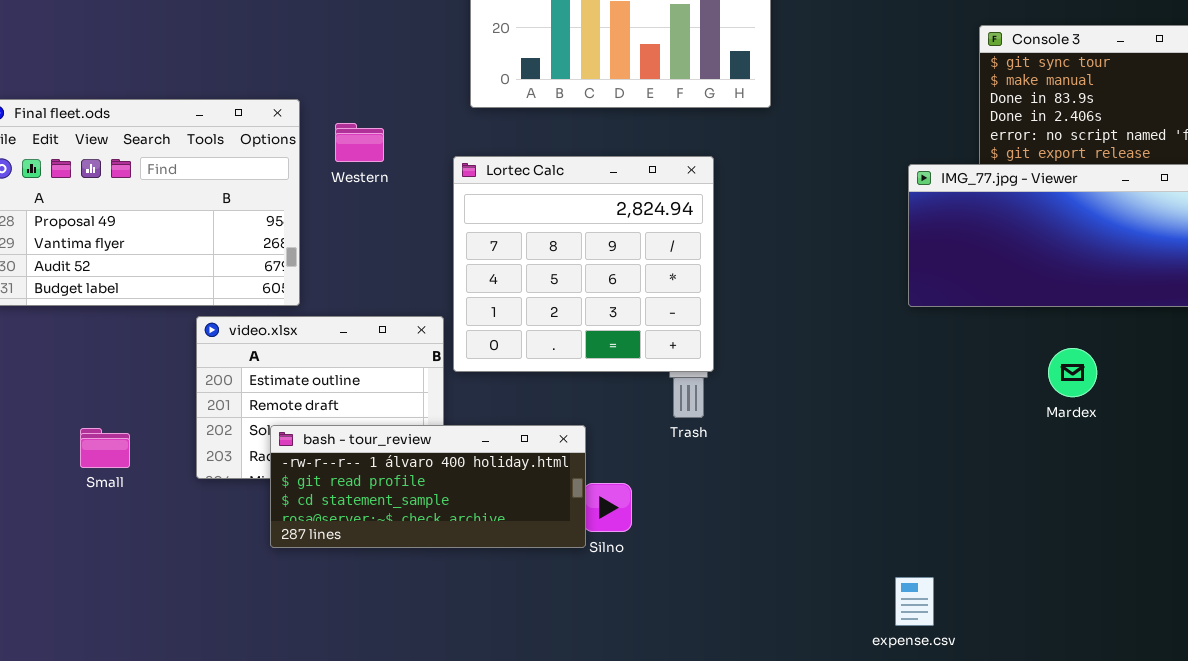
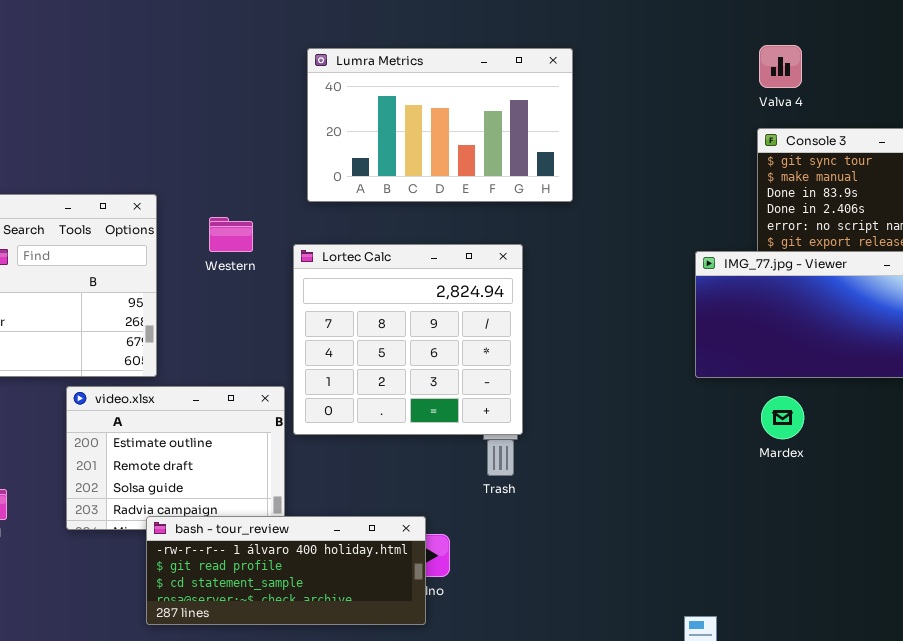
Western: [335,123,384,162] -> [209,217,253,252], moved
Mardex: [1048,348,1097,397] -> [761,396,804,439], moved
bash - tour_review: [270,425,586,548] -> [146,516,426,625], moved

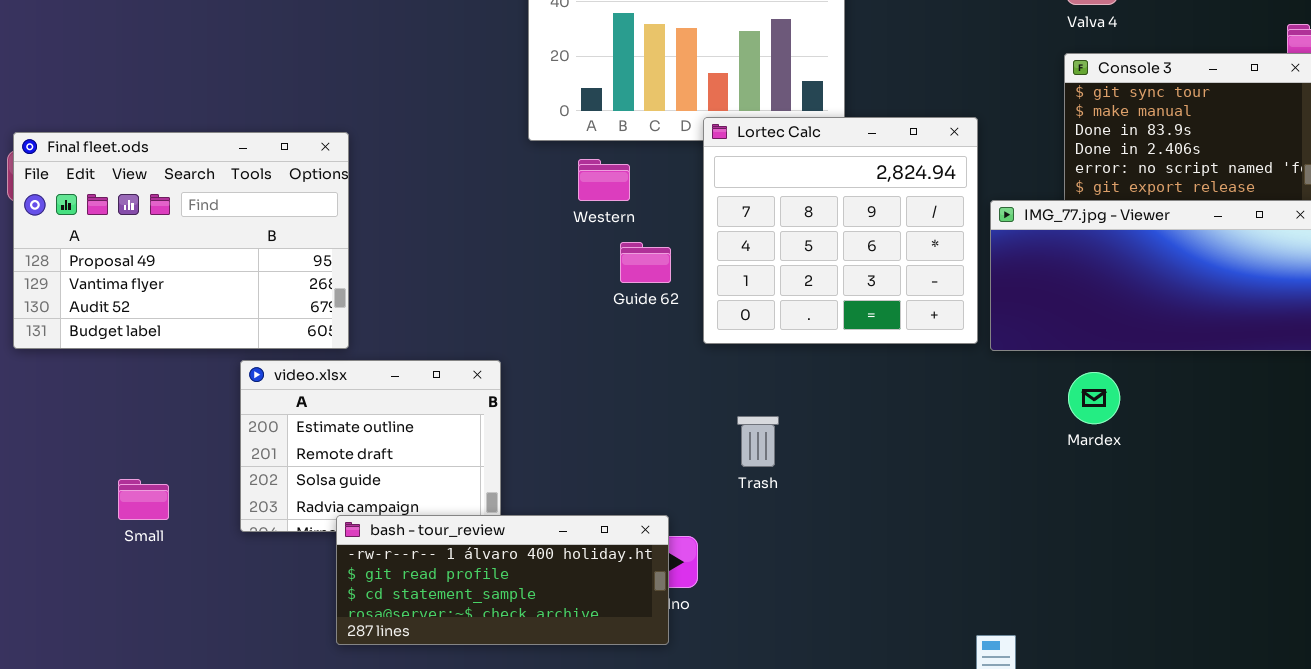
Western: [209,217,253,252] -> [578,159,630,201], moved
Lortec Calc: [293,244,523,435] -> [703,117,978,344], moved

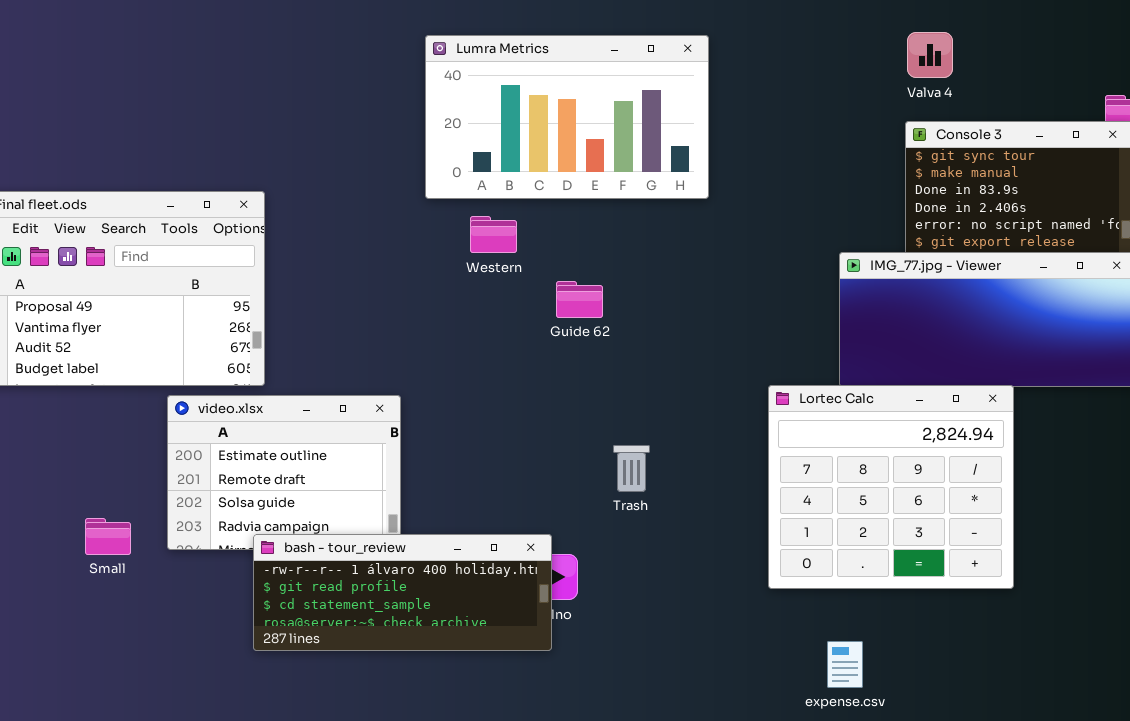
Lortec Calc: [703,117,978,344] -> [768,385,1014,589], moved
Guide 62: [620,242,671,283] -> [556,281,603,318], moved
Small: [118,479,169,520] -> [85,518,131,555], moved

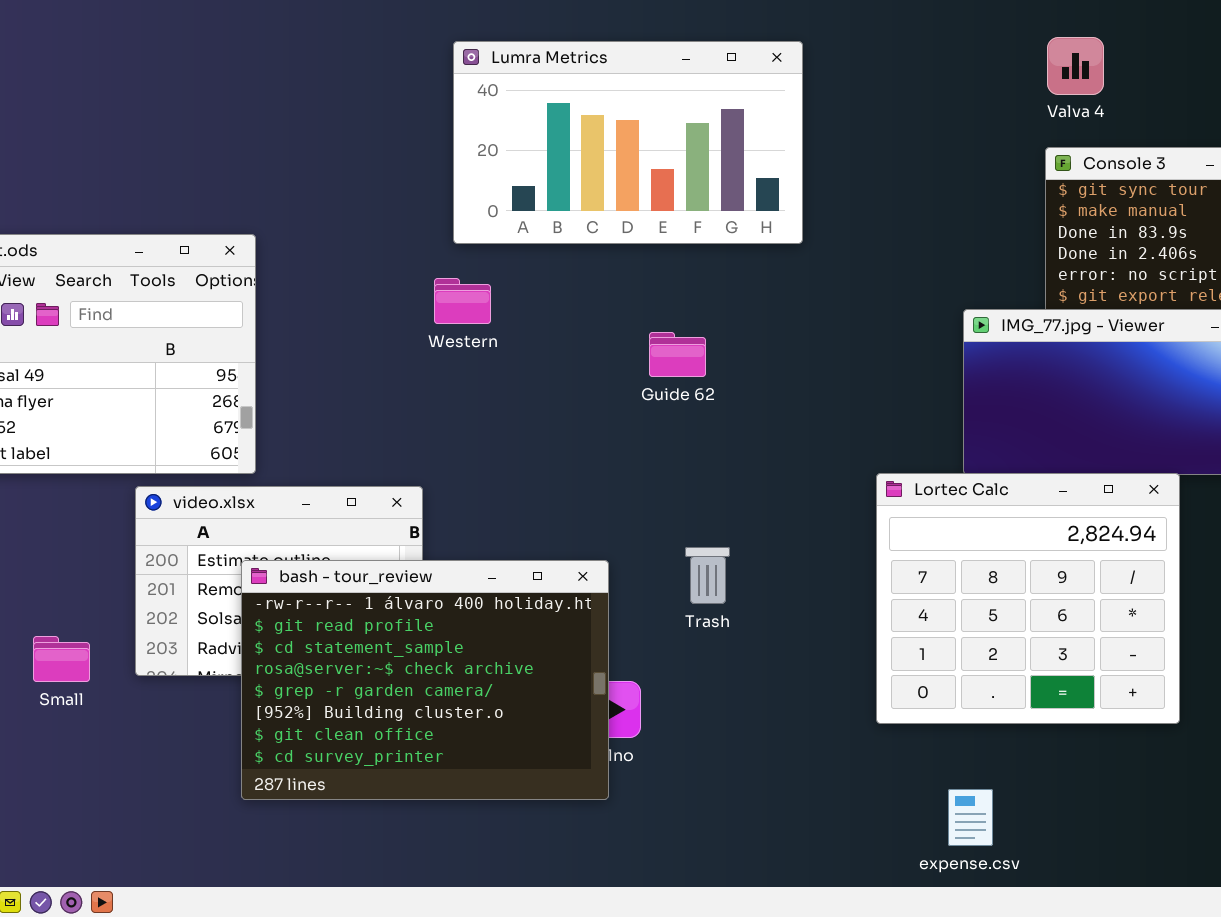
Western: [470,216,517,253] -> [434,278,491,324], moved
Guide 62: [556,281,603,318] -> [649,332,706,377], moved
bash - tour_review: [253,534,552,651] -> [241,560,609,800], resized

